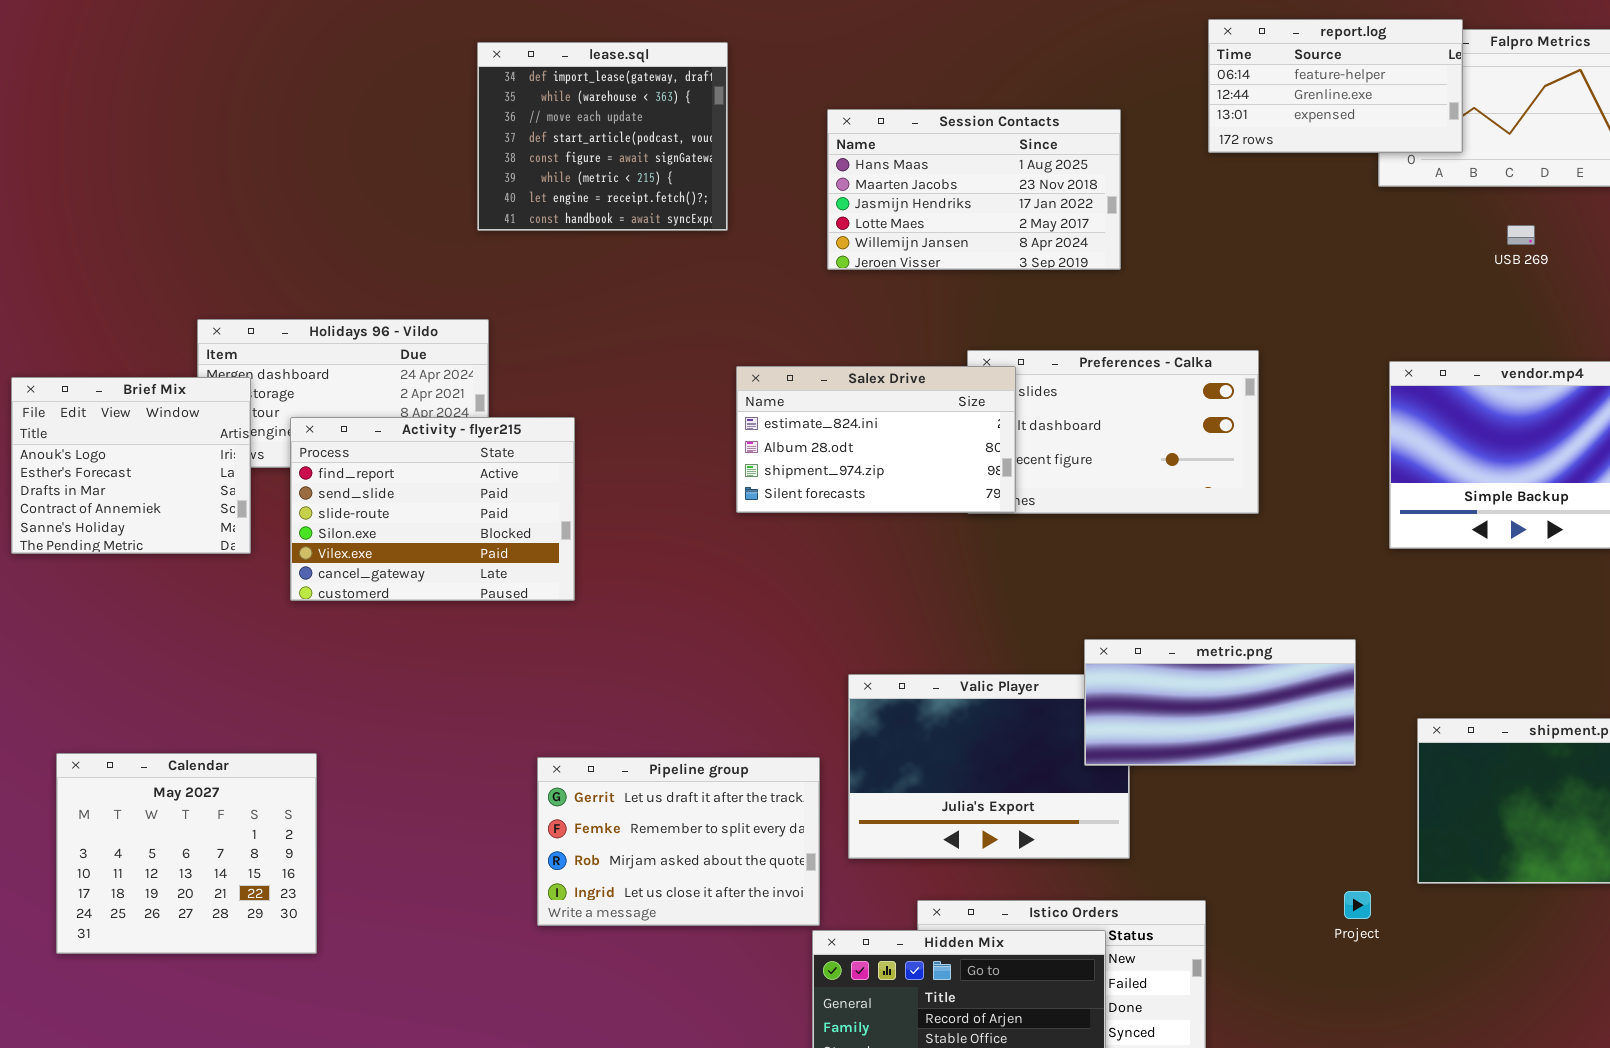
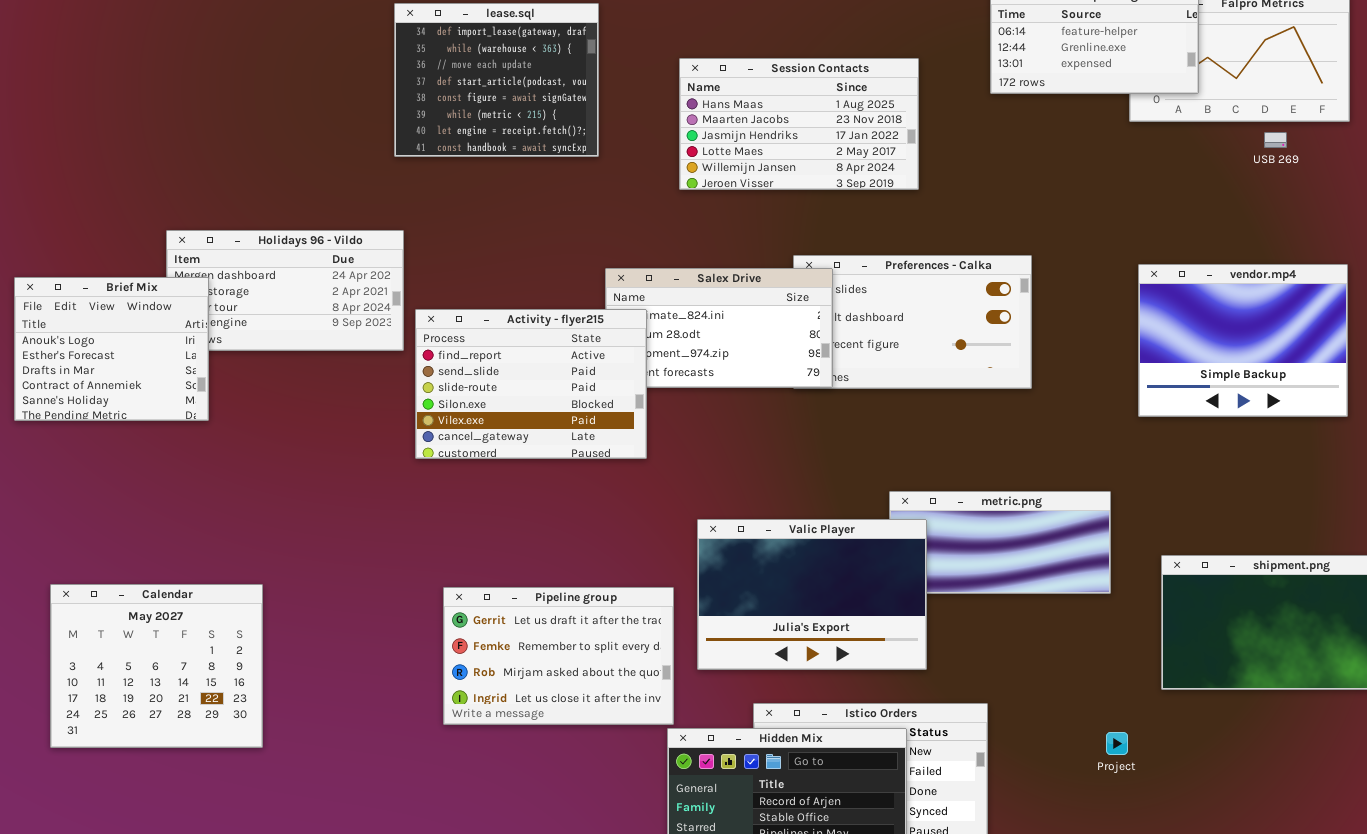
USB 269: [1507,225,1535,245] -> [1264,132,1287,148], moved
Activity - flyer215: [290,417,575,601] -> [415,309,647,459], moved
Valic Player: [848,674,1130,859] -> [697,519,927,670], raised
Project: [1344,891,1371,919] -> [1106,732,1128,755], moved

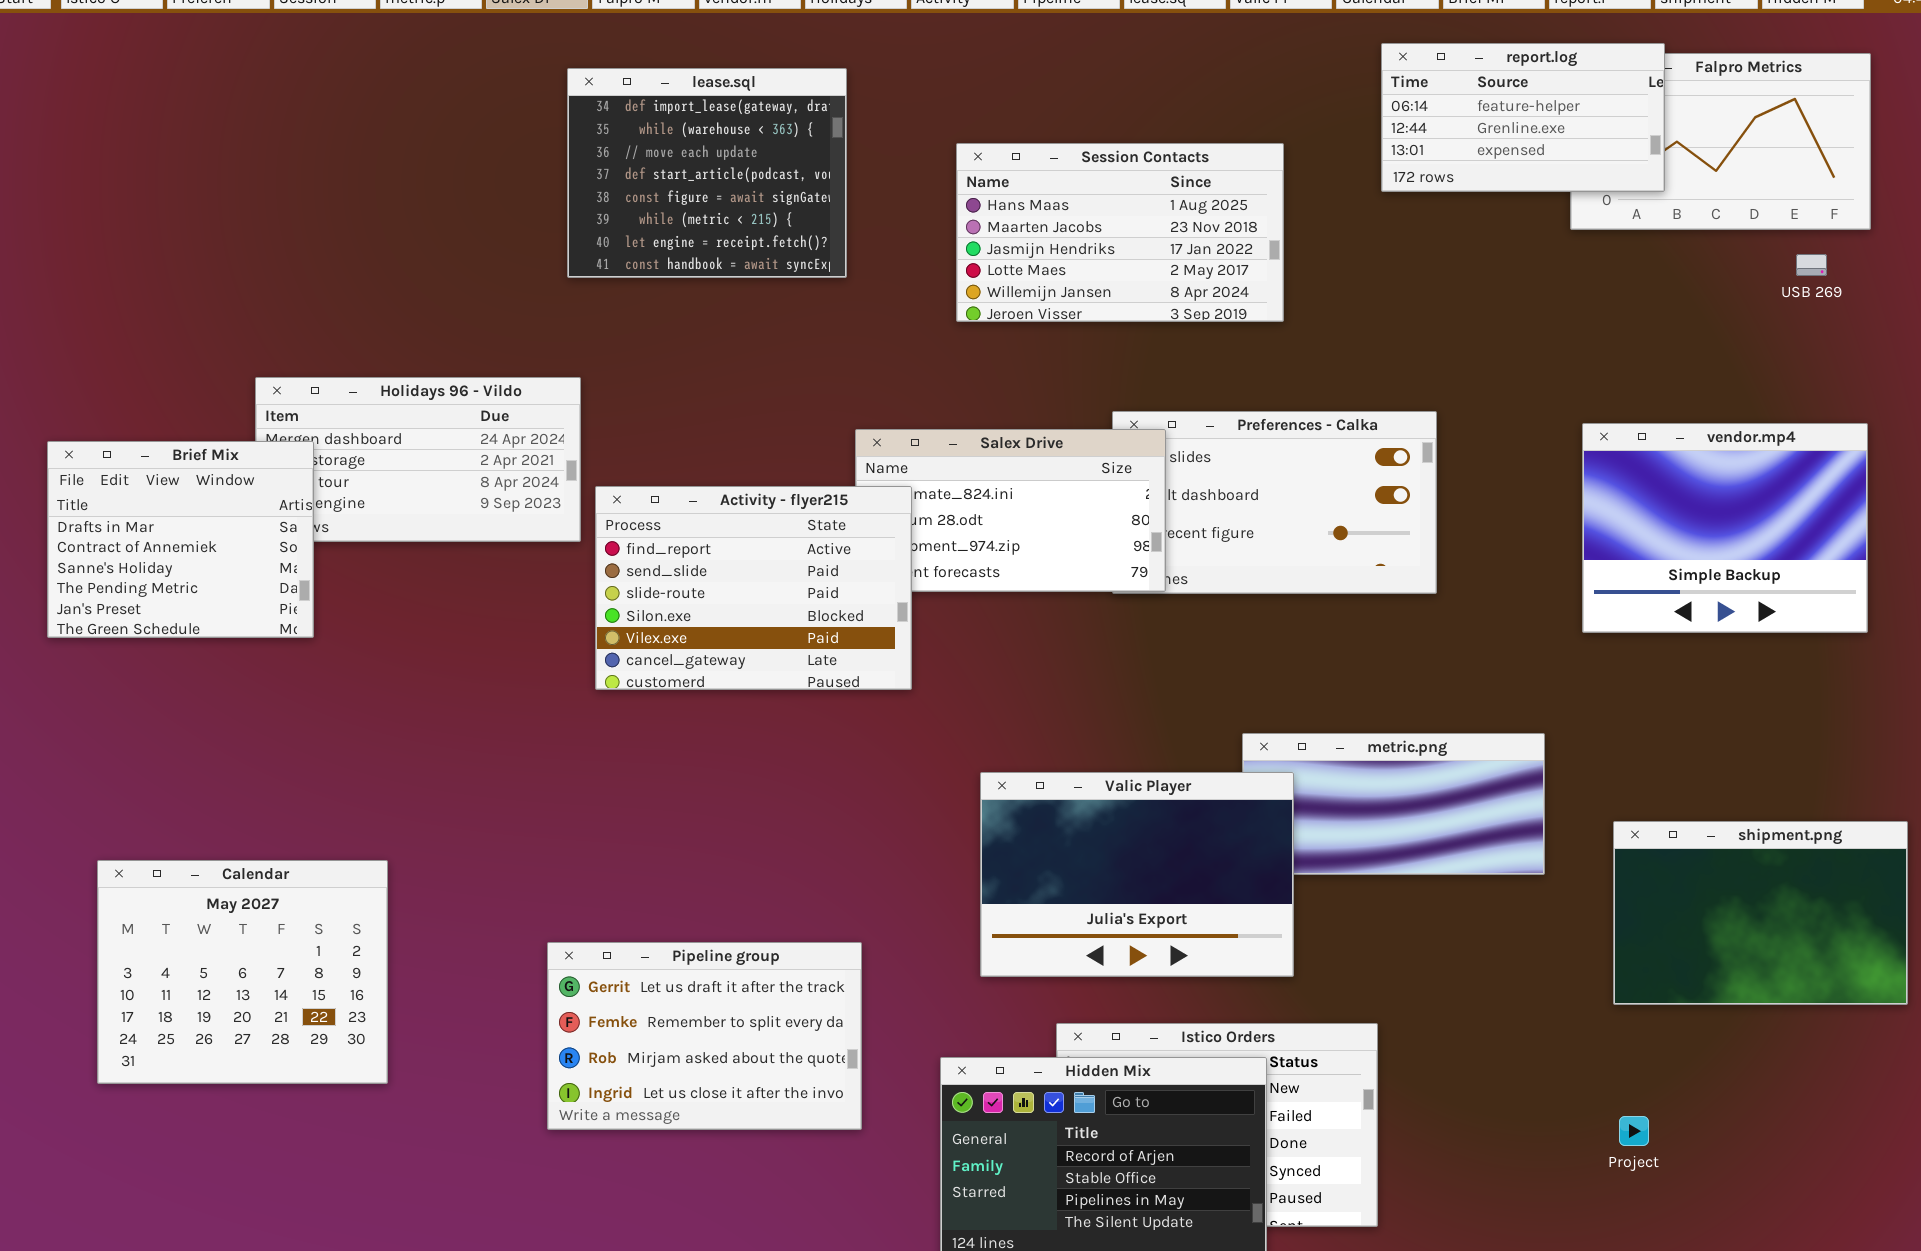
USB 269: [1264,132,1287,148] -> [1796,254,1827,276], moved
Brief Mix: [14,277,209,421] -> [47,441,314,638], scrolled down 2 rows
Pipeline group: [443,587,674,725] -> [547,942,862,1130], moved
Project: [1106,732,1128,755] -> [1619,1116,1649,1146], moved

